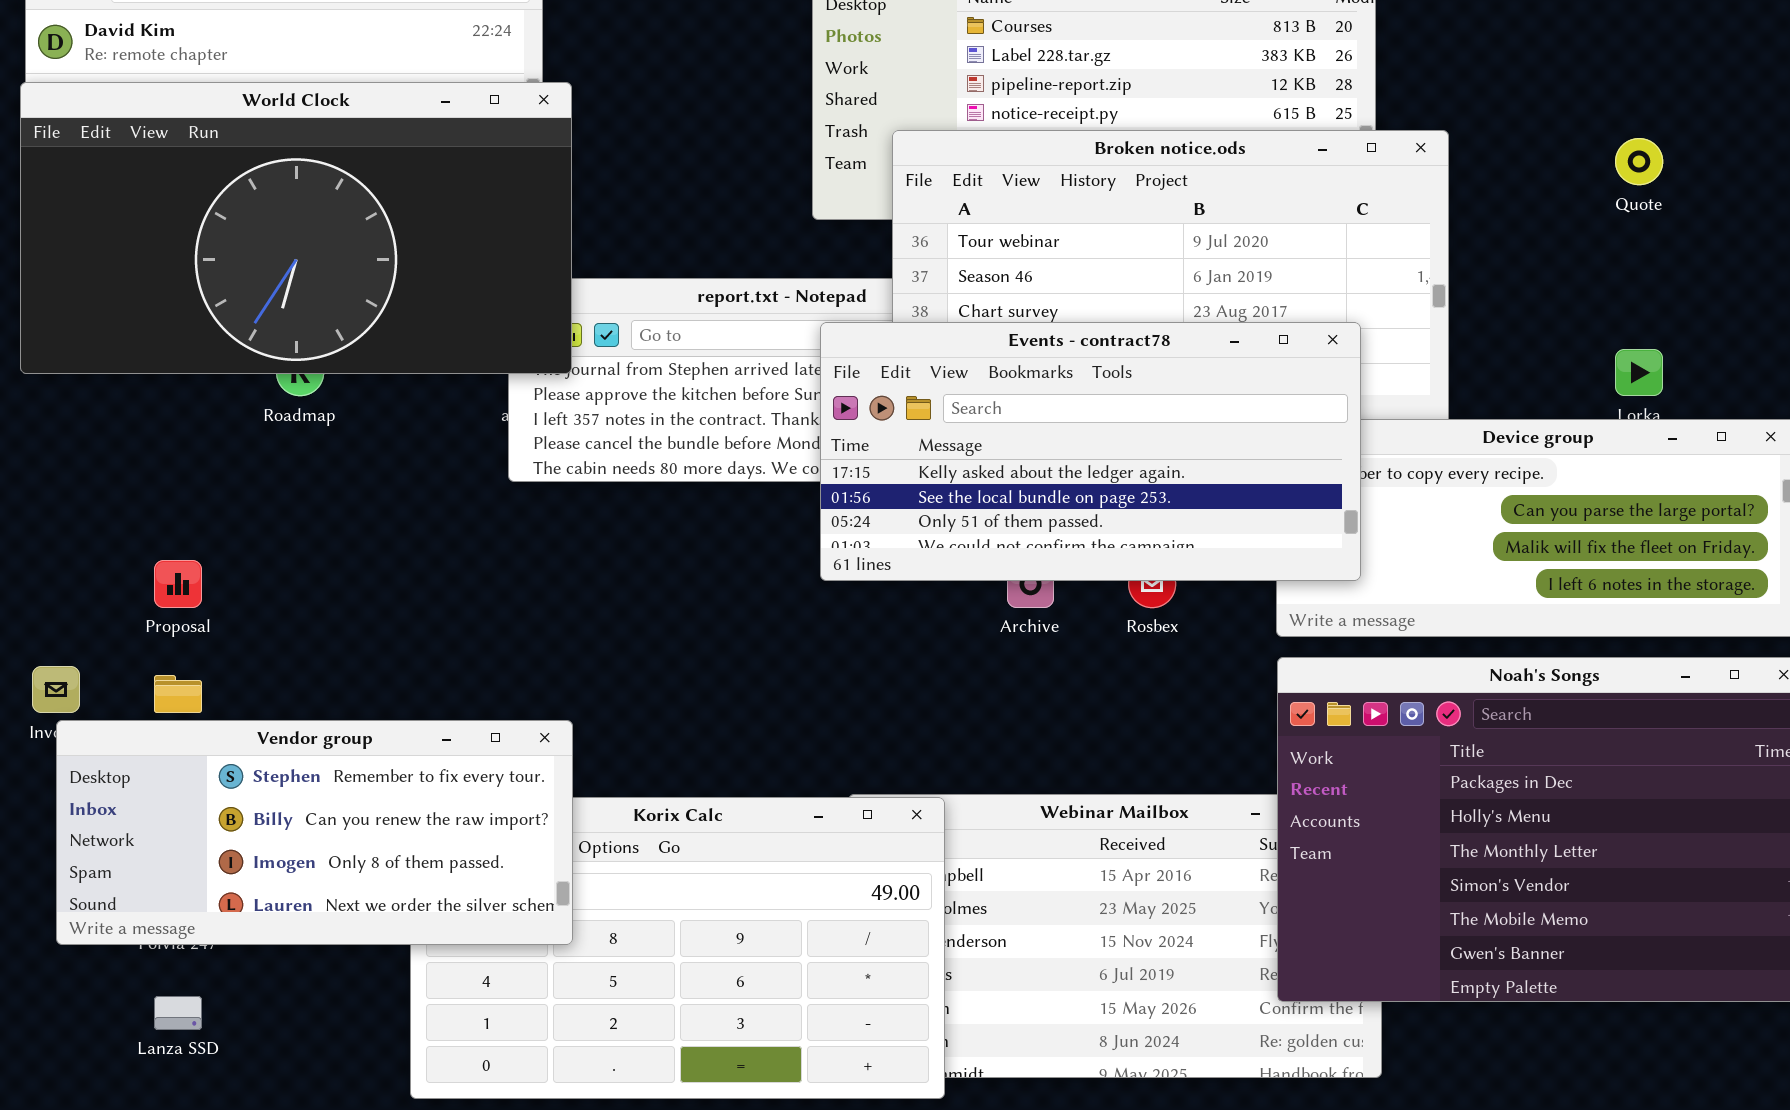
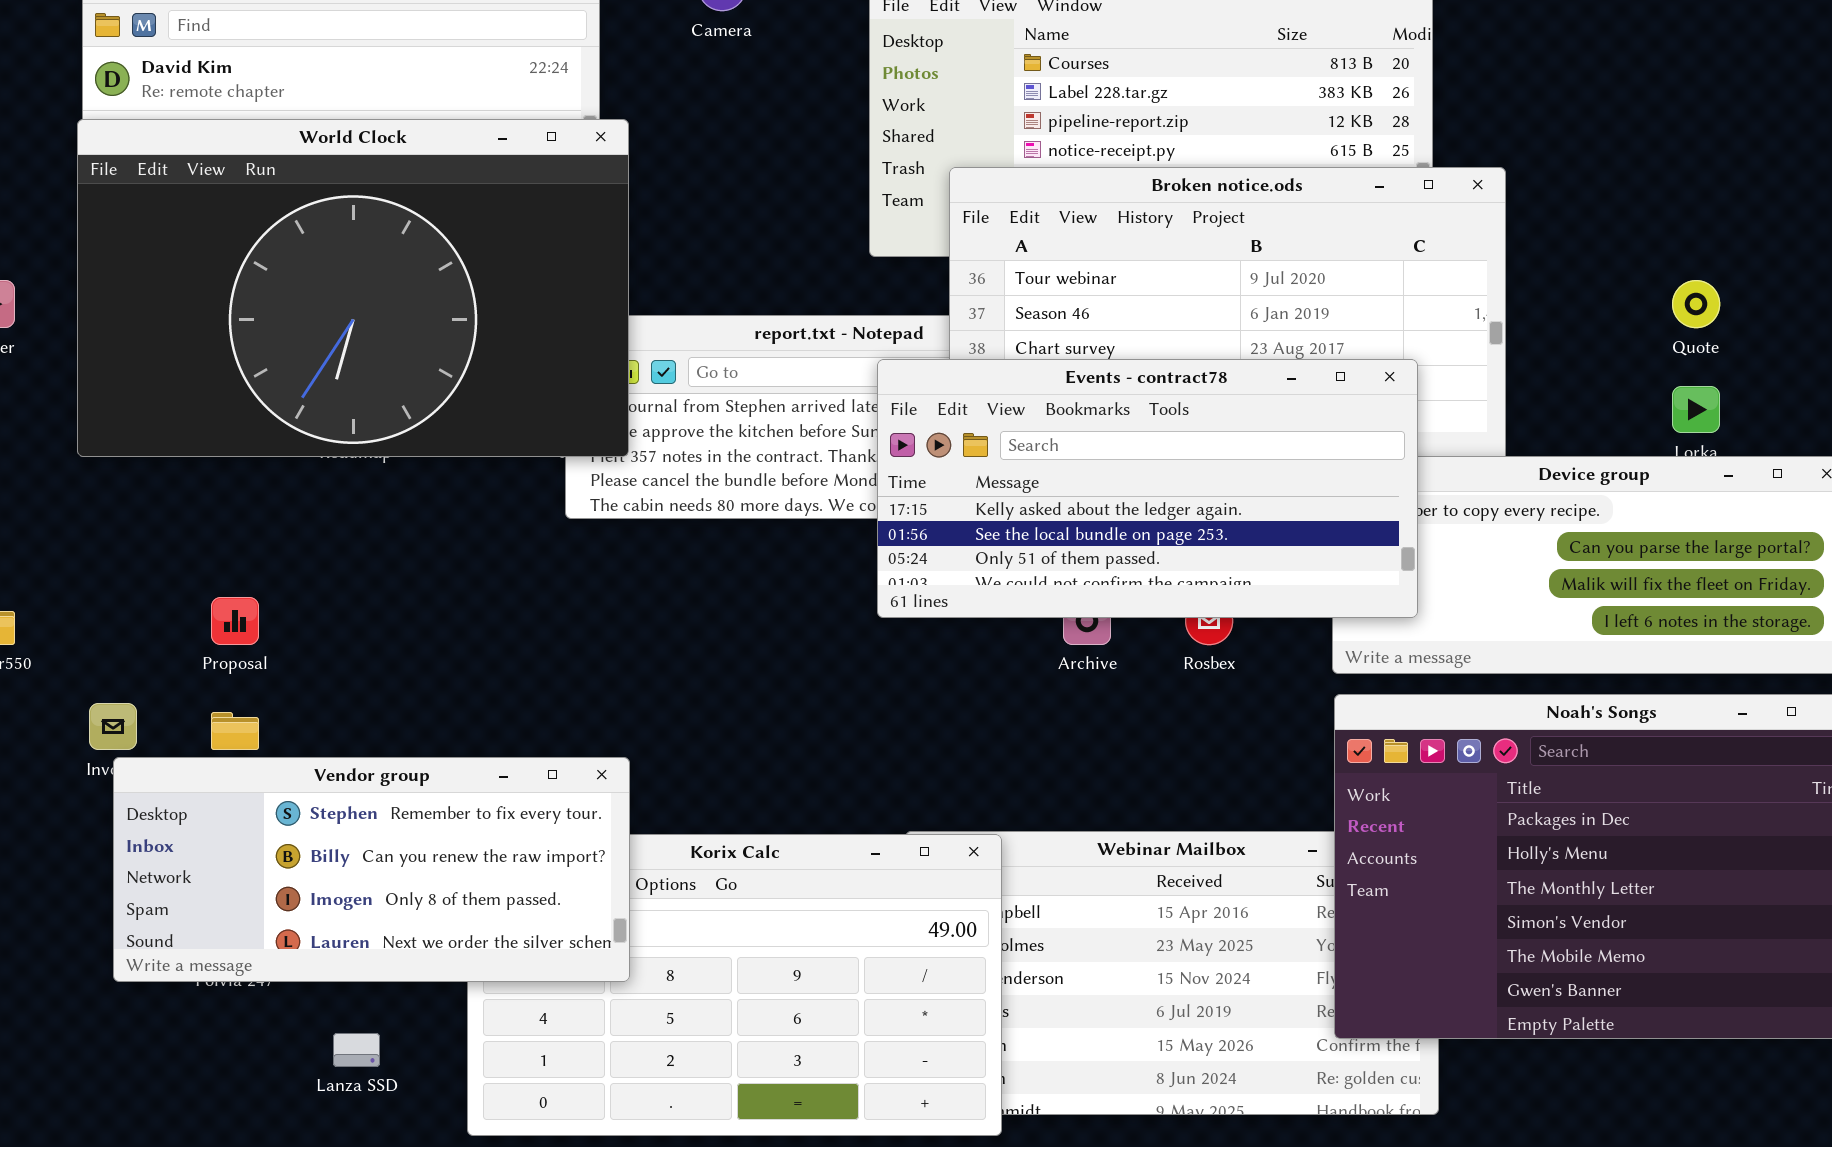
World Clock: [20,82,572,374] -> [77,119,629,457], resized
Quote: [1615,138,1663,185] -> [1672,280,1720,328], moved
Lanza SSD: [154,996,202,1030] -> [333,1033,380,1067], moved

